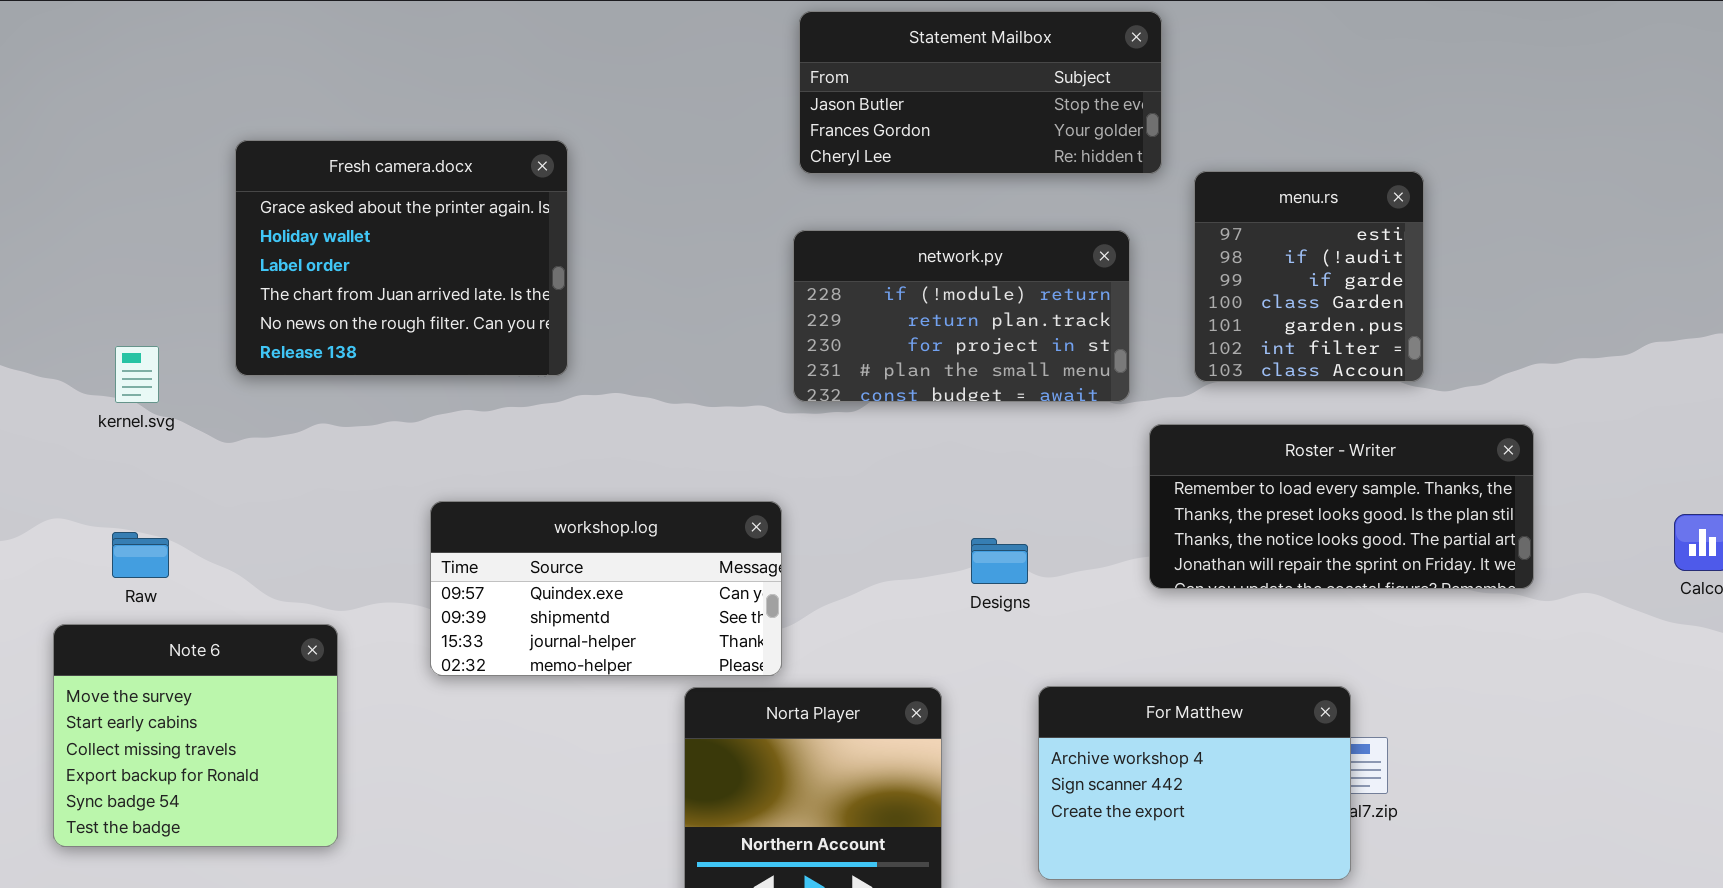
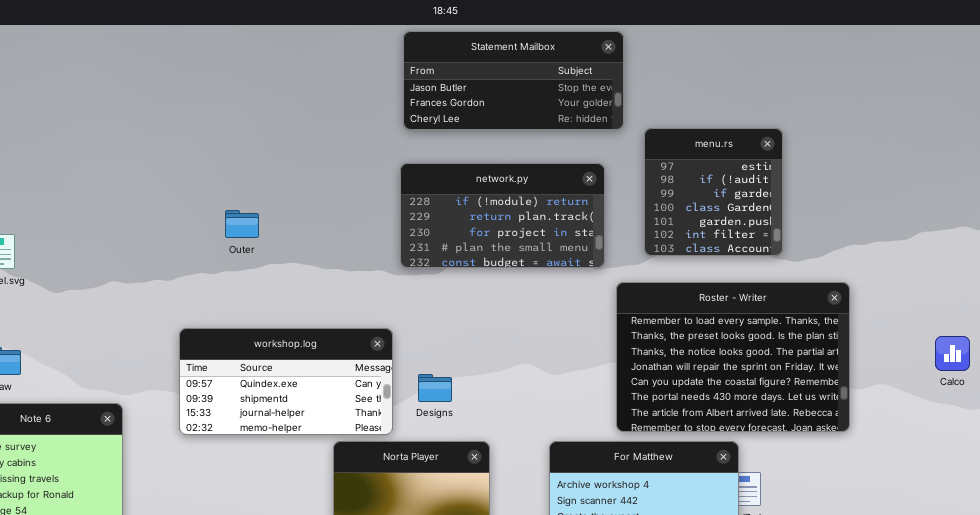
Fresh camera.docx: [235,140,568,376] -> none, closed
Roster - Writer: [1149,424,1534,589] -> [616,282,850,432], resized
Designs: [971,538,1028,584] -> [418,374,452,402], moved

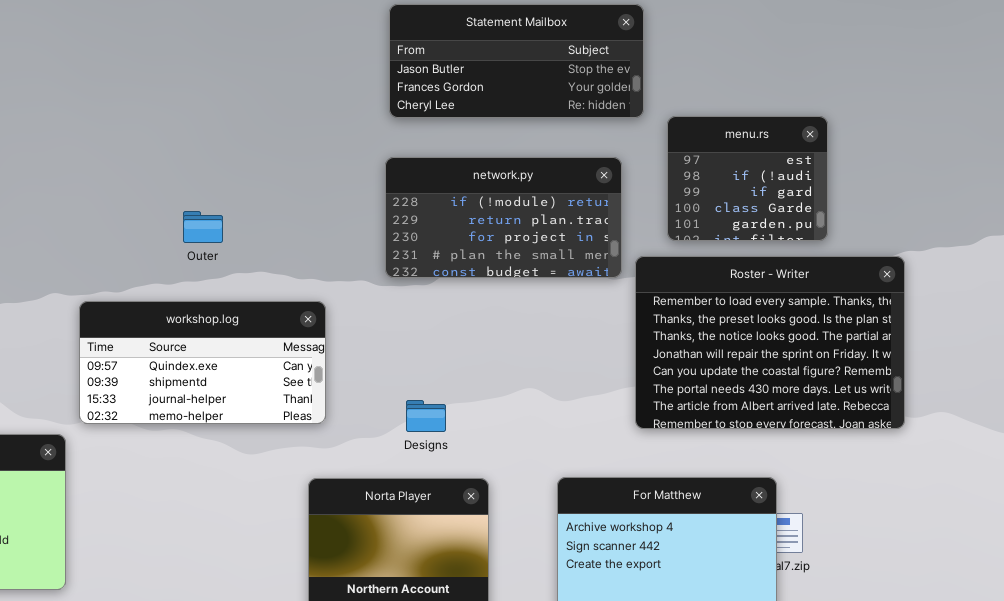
menu.rs: [644,128,783,256] -> [667,116,828,241], resized
Roster - Writer: [616,282,850,432] -> [635,256,905,429], moved
workshop.log: [179,328,393,435] -> [79,301,326,424], moved

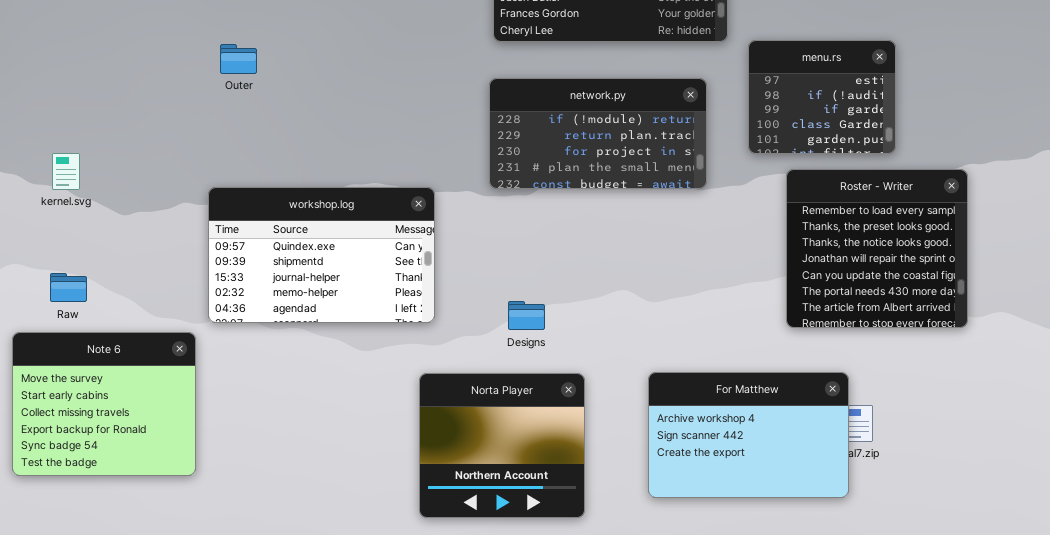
Outer: [183,211,223,243] -> [220,44,257,74], moved
Roster - Writer: [635,256,905,429] -> [786,169,968,328], resized
workshop.log: [79,301,326,424] -> [208,187,435,323], resized

